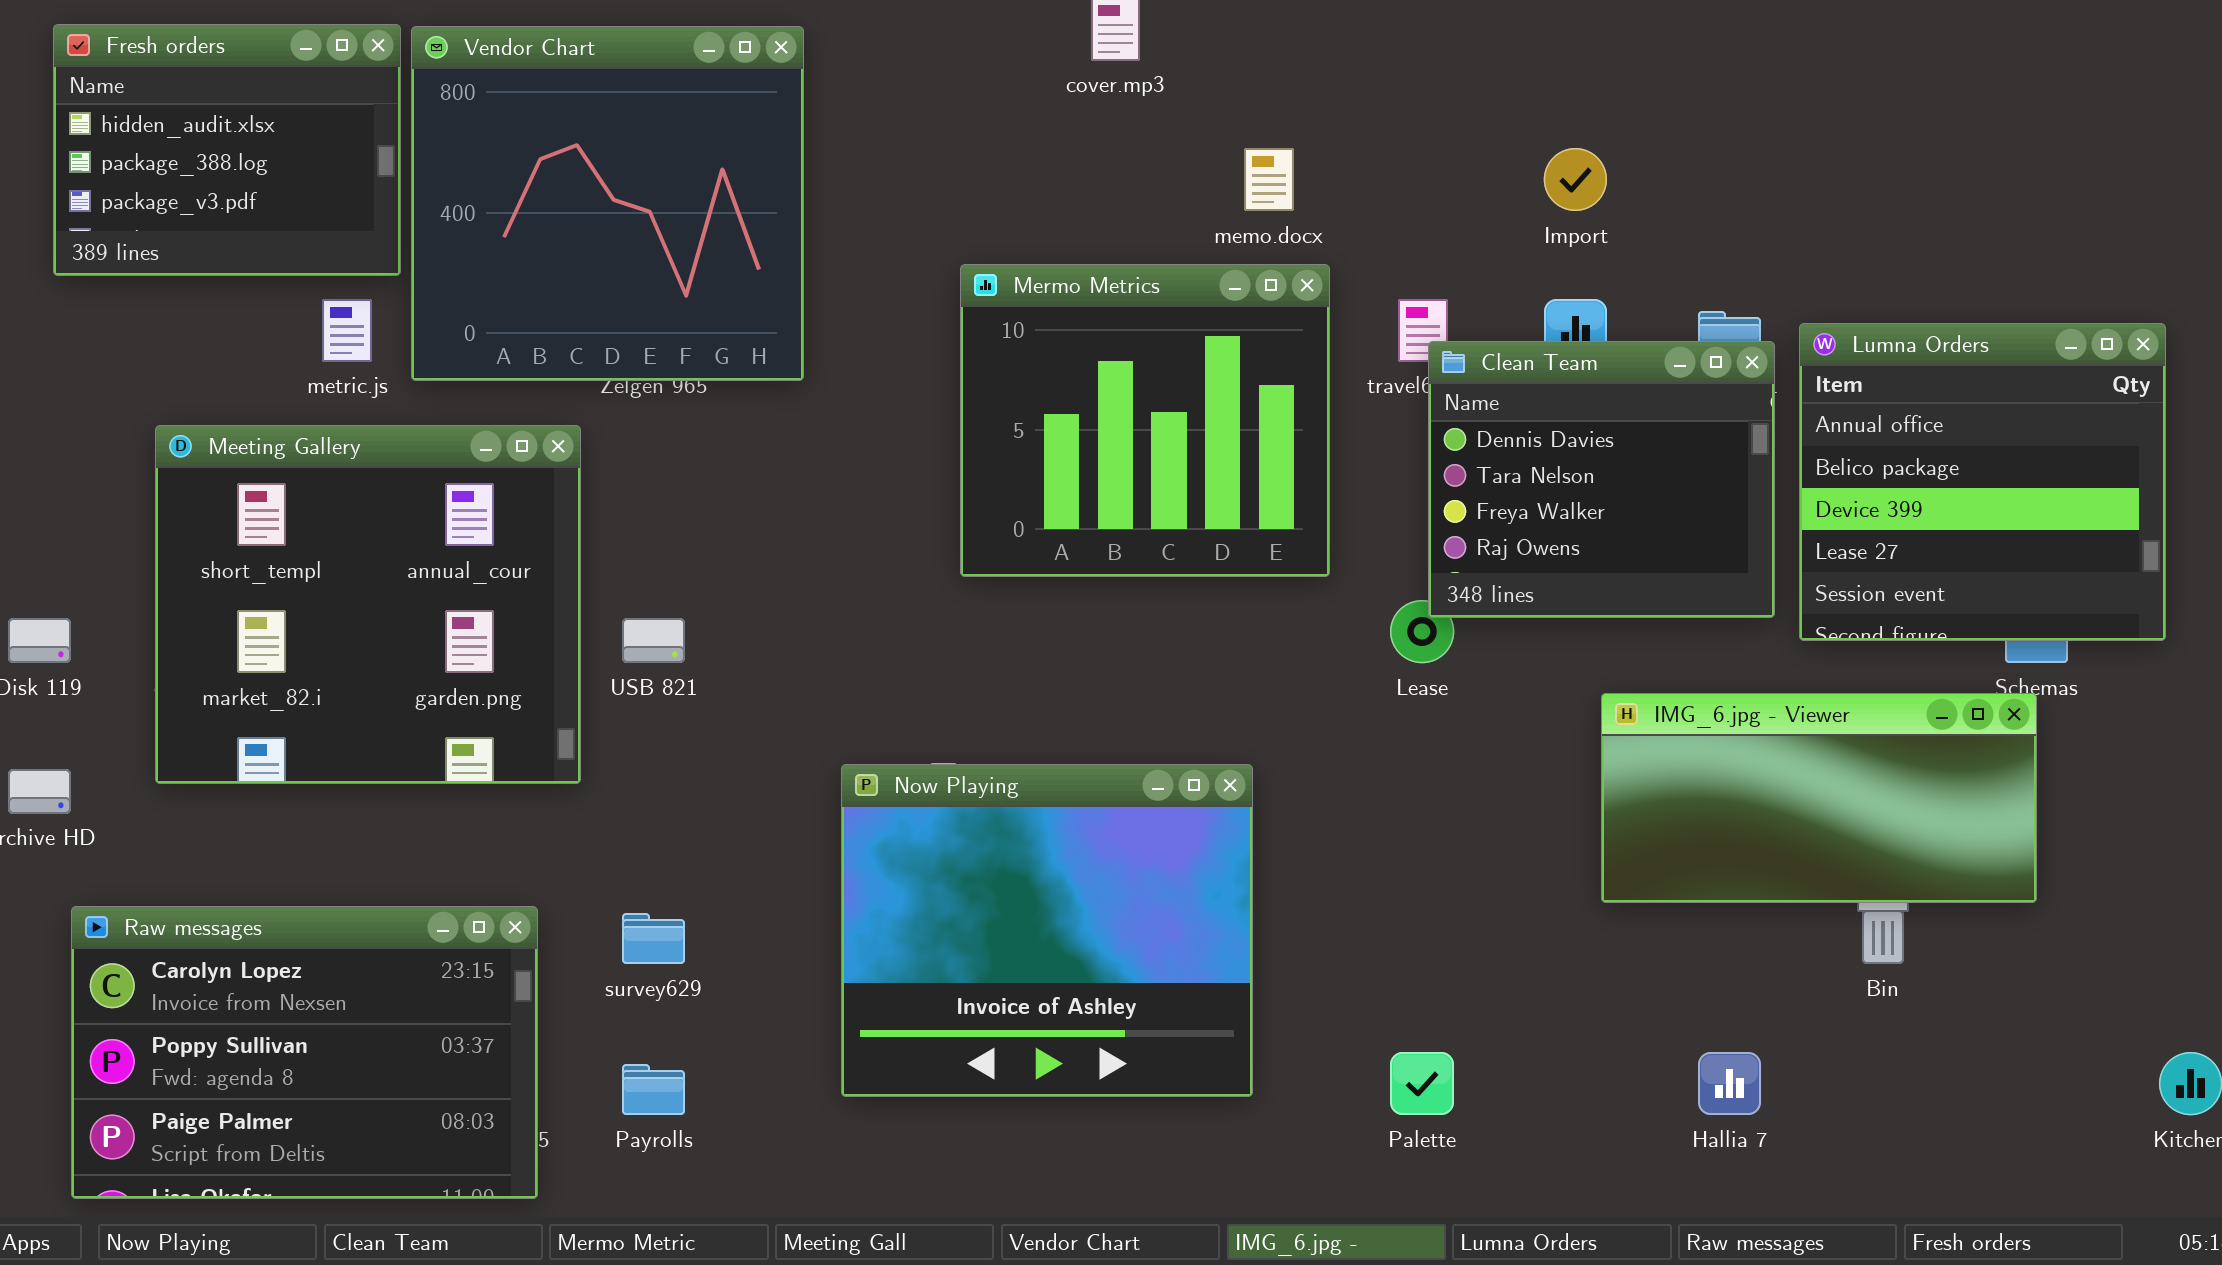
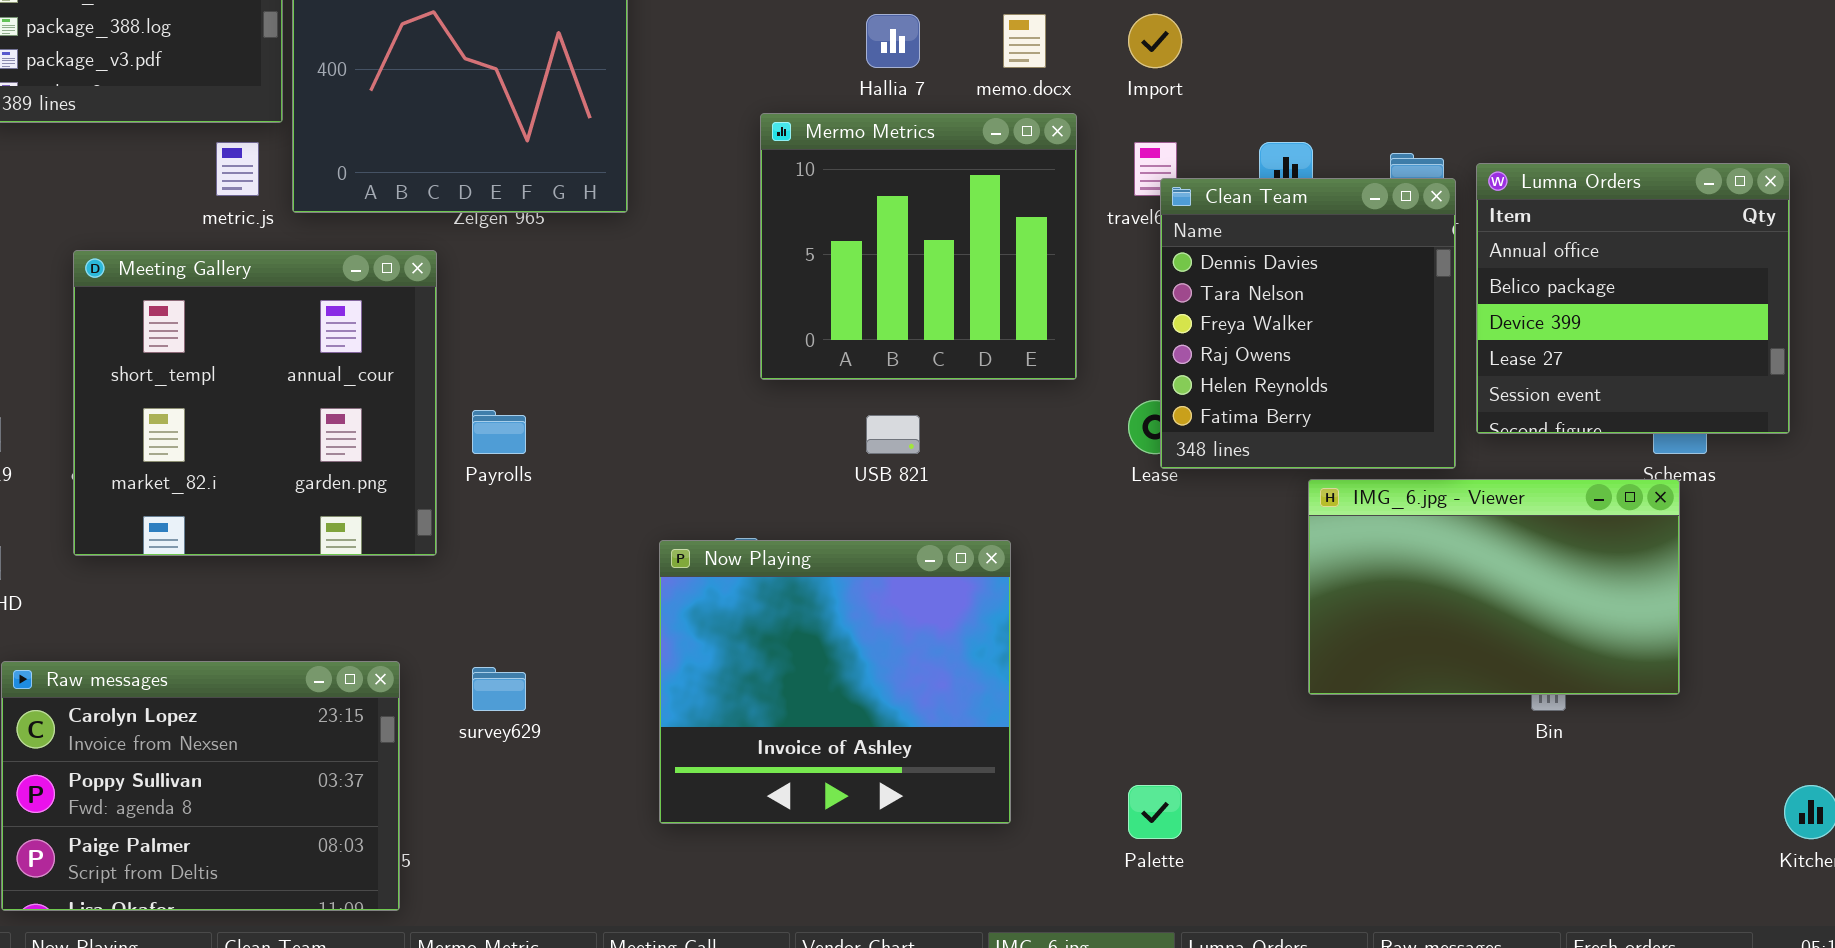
Import: [1544,148,1607,211] -> [1128,14,1182,68], moved
Clean Team: [1428,341,1775,618] -> [1160,178,1456,469], resized
USB 821: [622,618,685,663] -> [866,415,920,454], moved
IMG_6.jpg - Viewer: [1601,693,2037,903] -> [1308,479,1680,695], resized
Hallia 7: [1698,1052,1761,1115] -> [866,14,920,68], moved
Payrolls: [622,1064,685,1115] -> [472,410,526,454], moved

